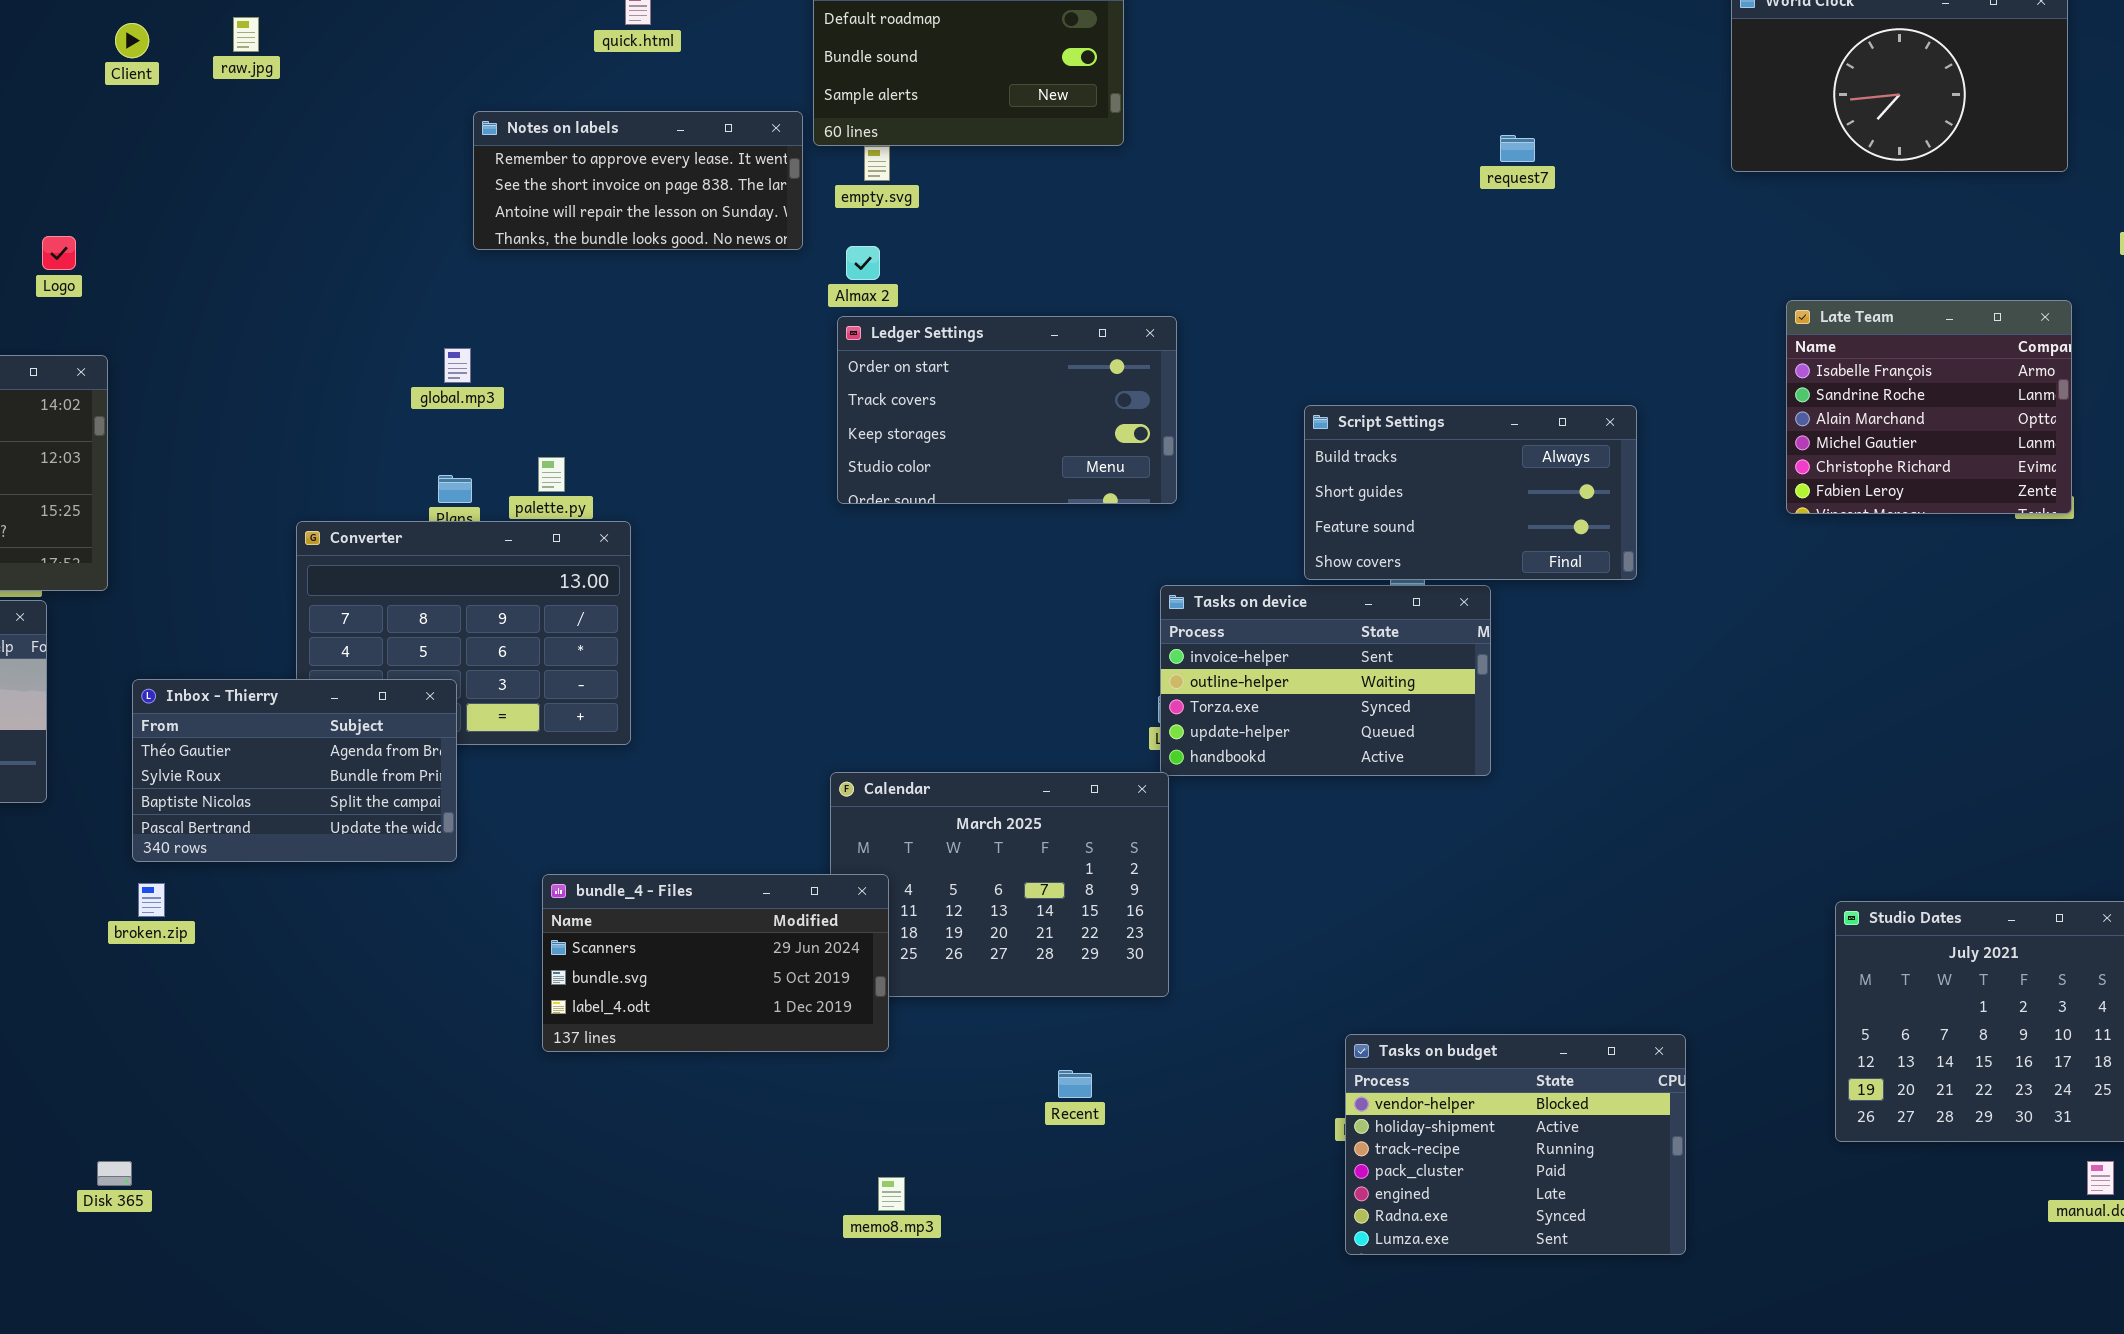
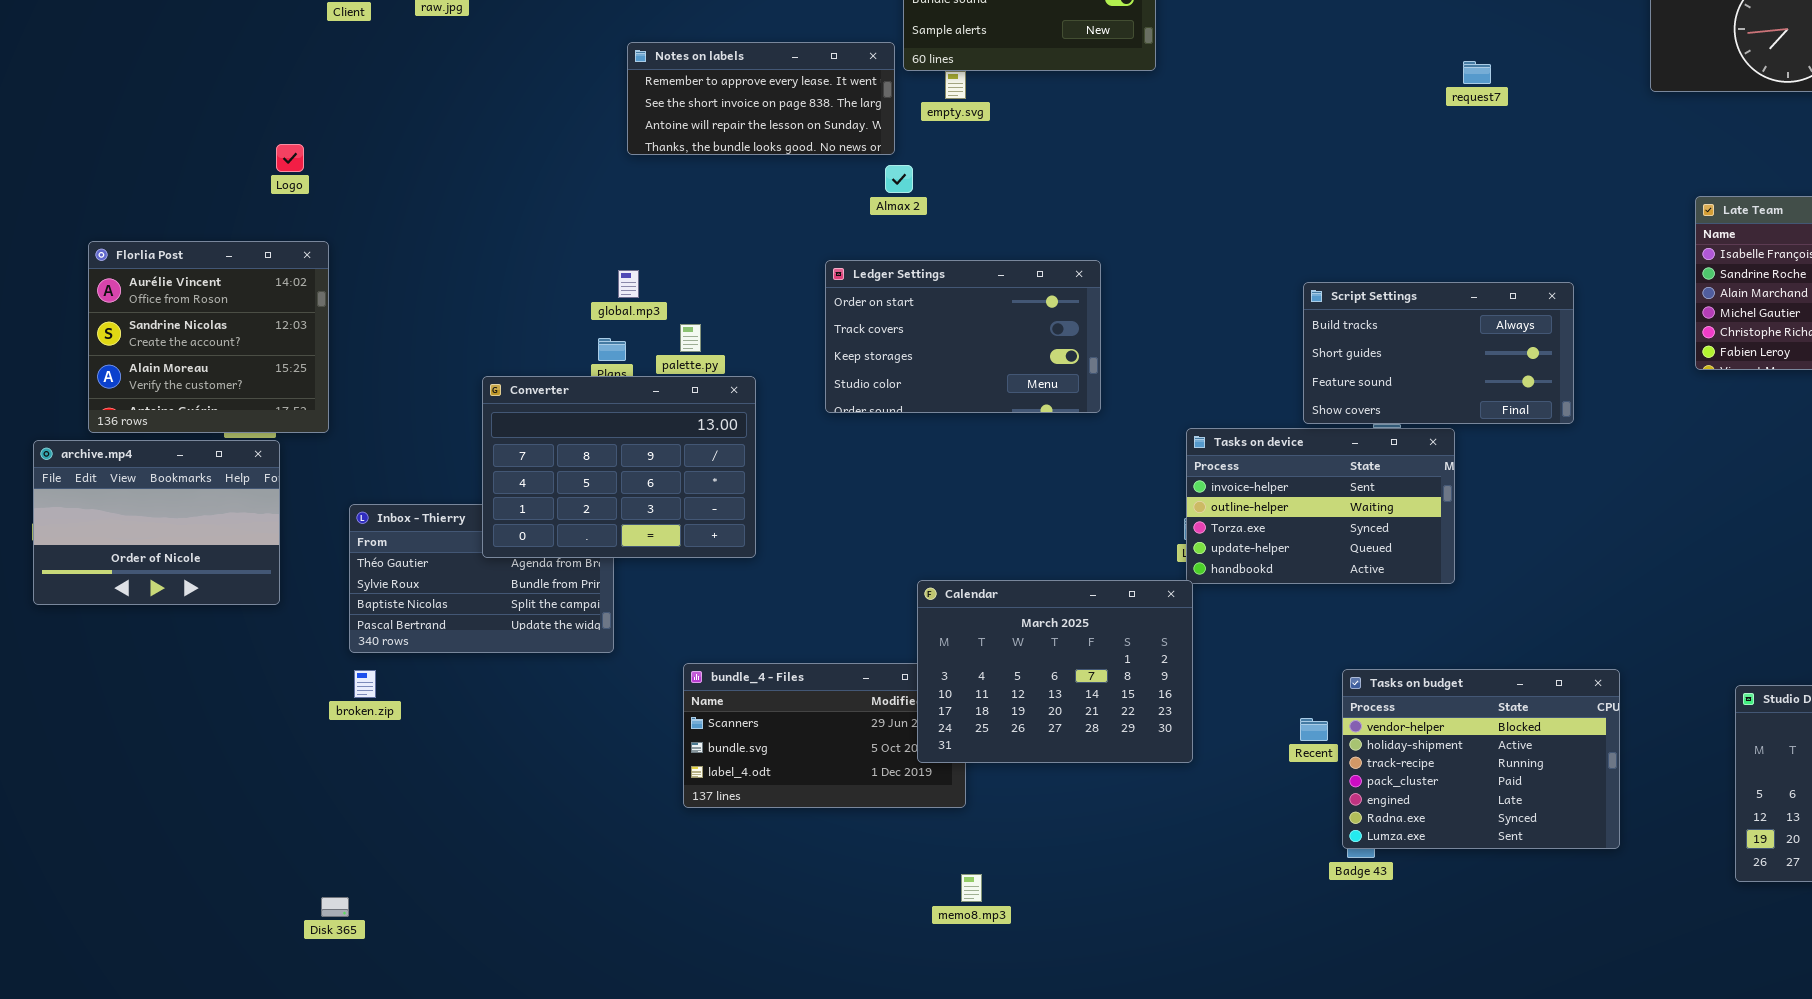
Almax 2: [846,246,880,280] -> [885,165,913,193], moved
Ledger Settings: [837,316,1177,504] -> [825,260,1101,413], moved
global.mp3: [444,348,471,383] -> [618,270,639,298], moved
Converter: [296,521,631,745] -> [482,376,756,558], raised
Calendar: [830,772,1169,997] -> [917,580,1193,763], raised
Tasks on budget: [1345,1034,1686,1255] -> [1342,669,1620,849], moved
Recent: [1058,1070,1092,1098] -> [1300,718,1328,741], moved
memo8.mp3: [878,1177,905,1211] -> [961,874,982,902], moved

